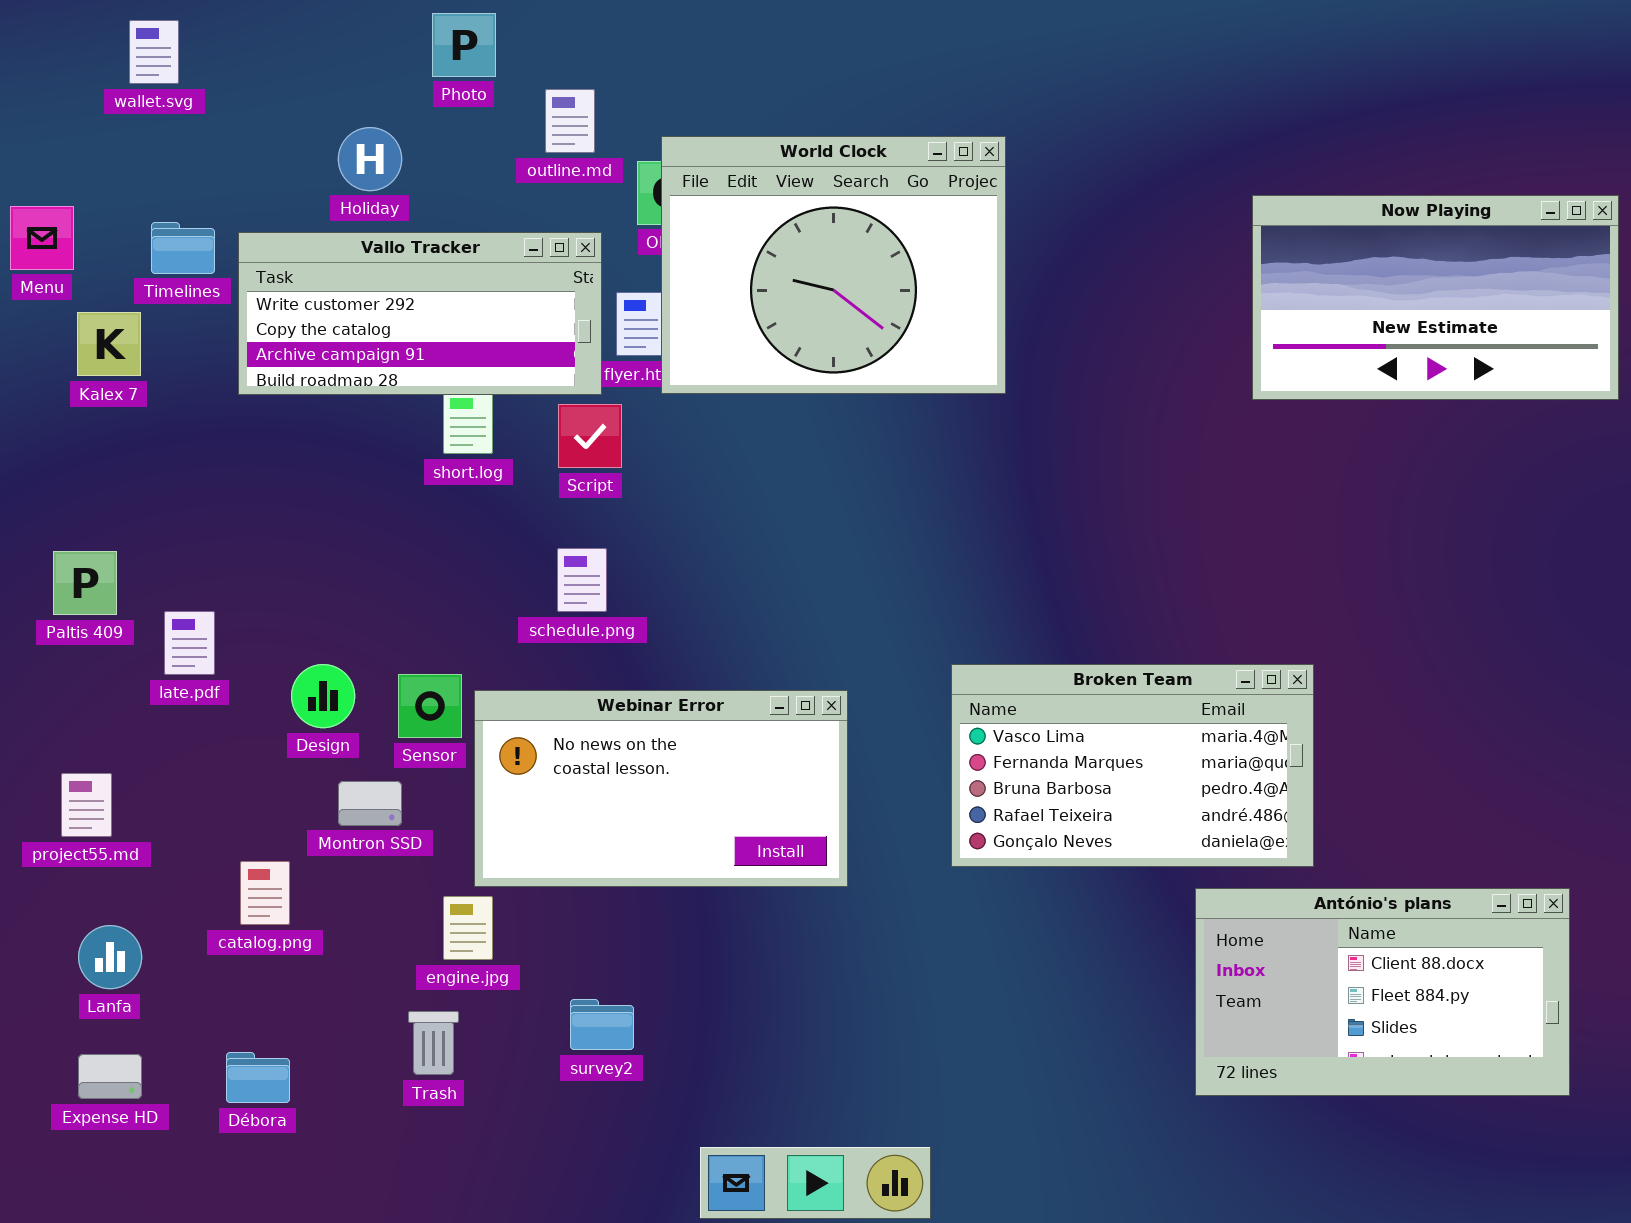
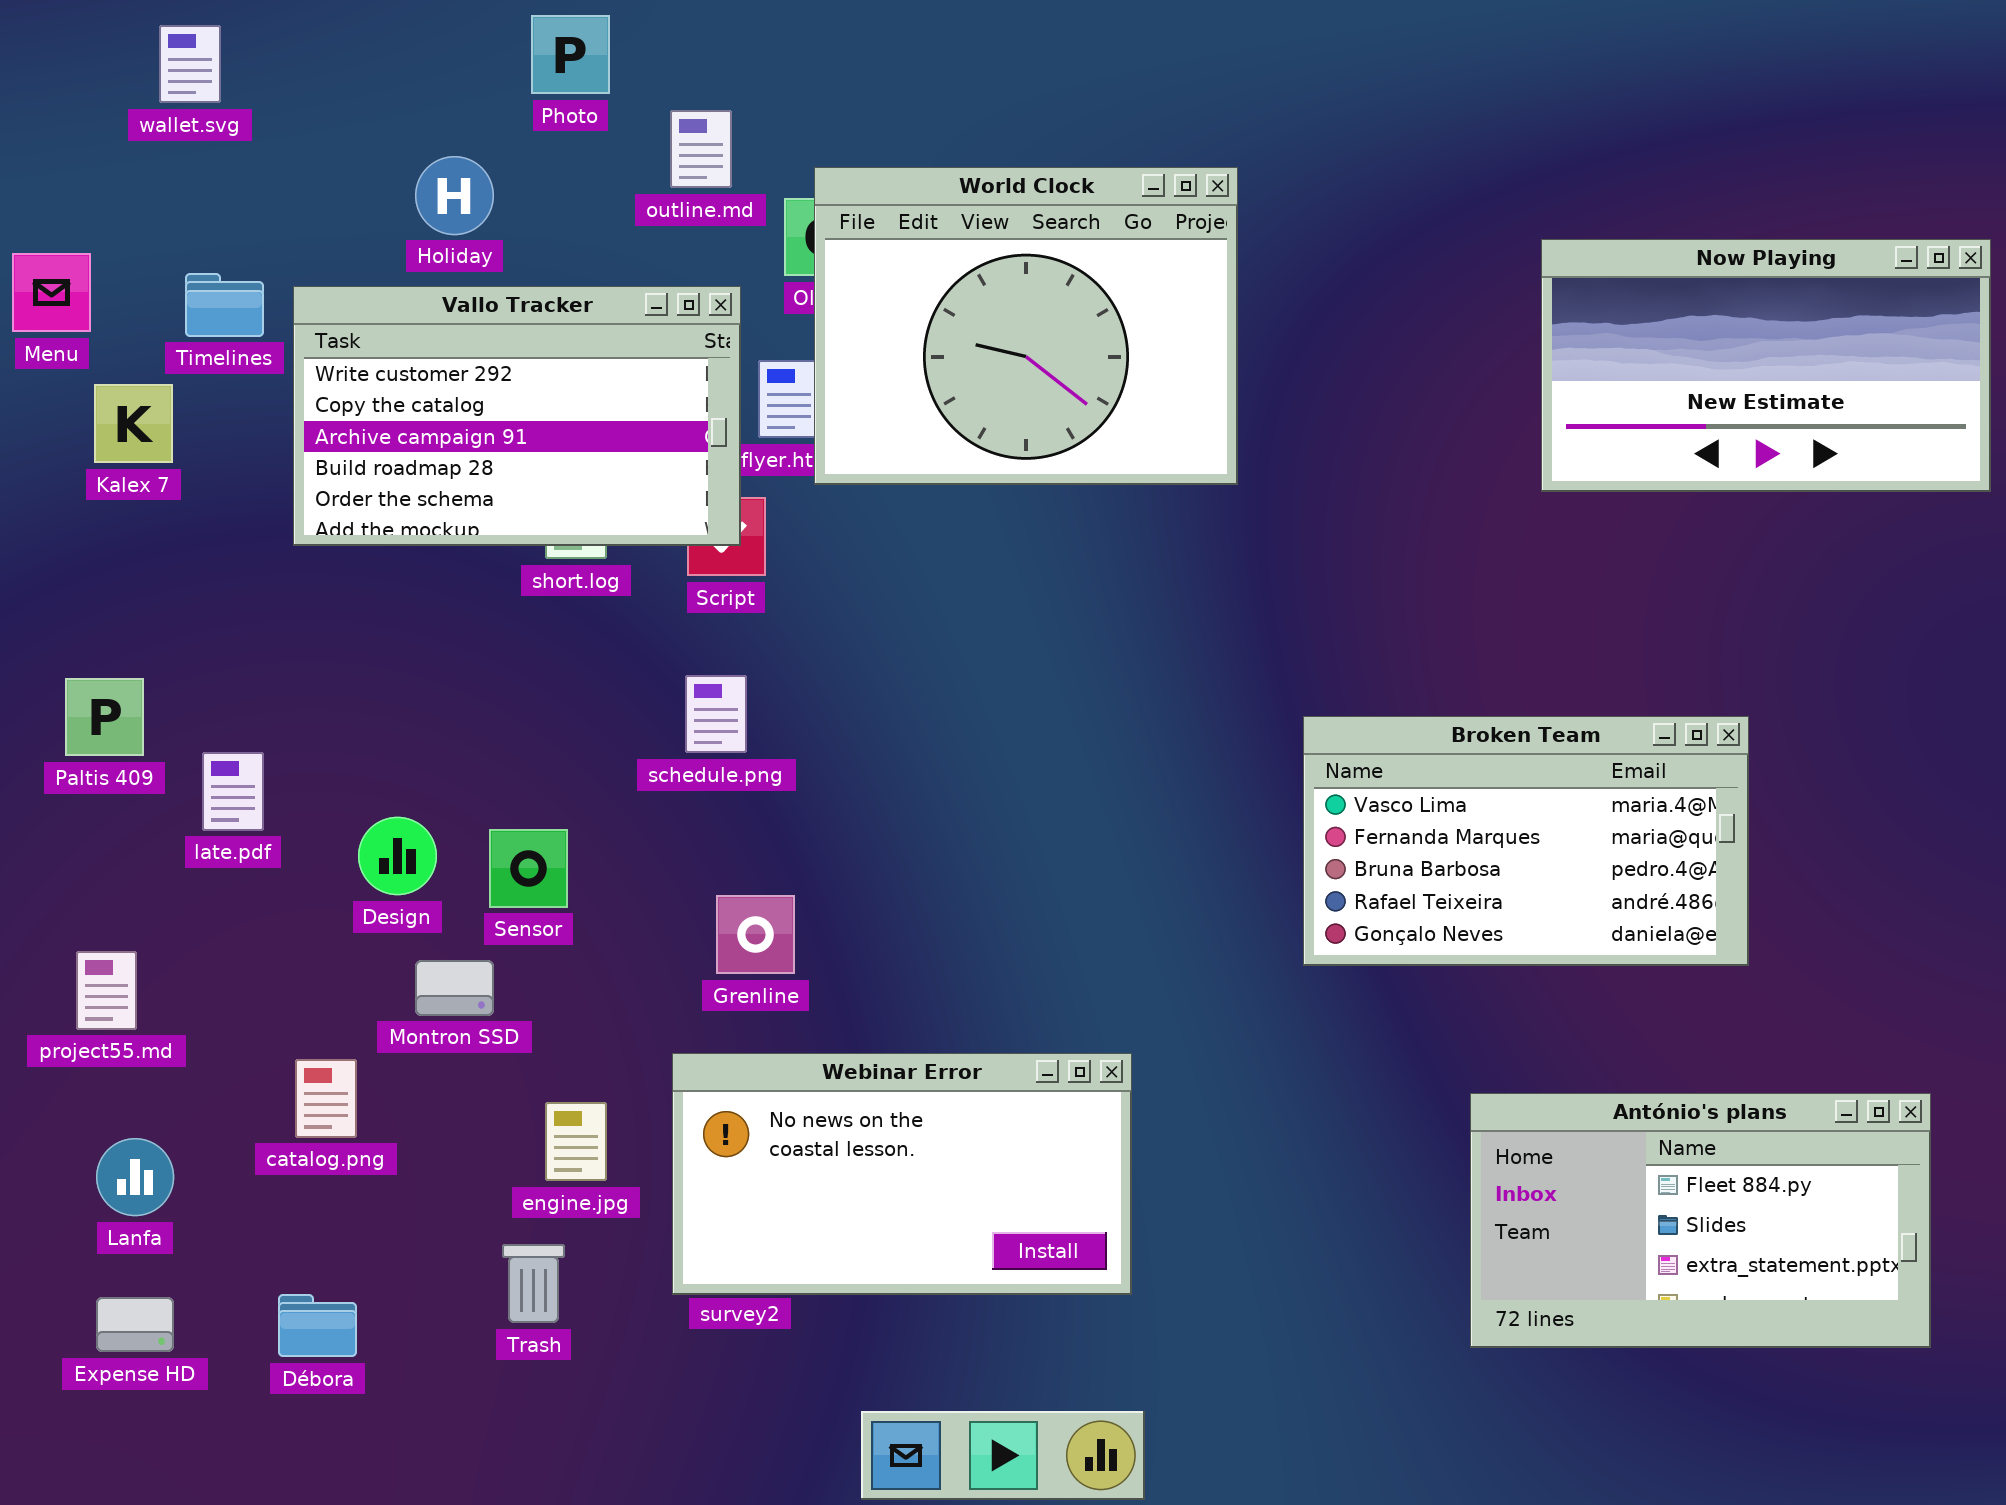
Vallo Tracker: [238,232,602,395] -> [293,286,741,546], resized
Broken Team: [951,664,1314,867] -> [1303,716,1749,966], moved
Webinar Error: [474,690,848,887] -> [672,1053,1132,1295], moved
António's plans: [1195,888,1570,1096] -> [1470,1093,1931,1348], scrolled down 1 row

